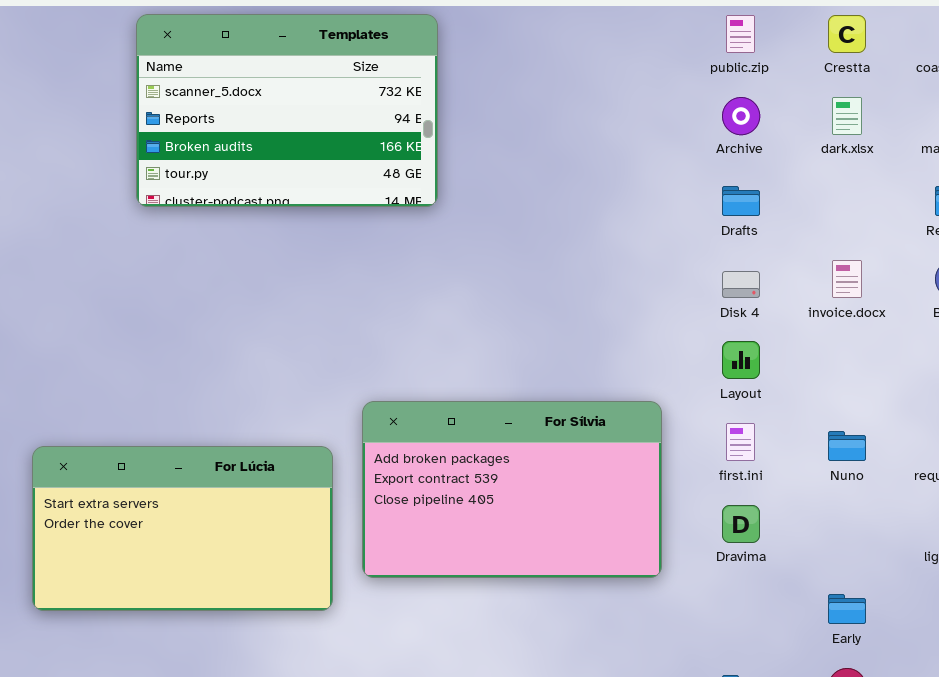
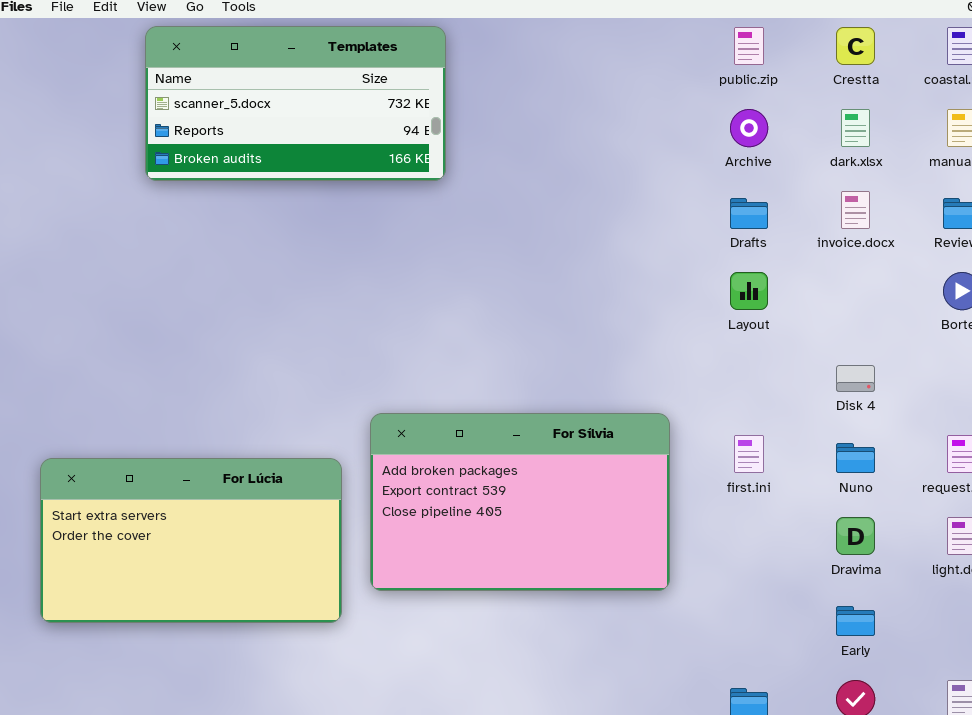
Templates: [136,14,438,207] -> [145,26,446,181], resized
invoice.docx: [832,260,862,298] -> [841,191,870,229], moved
Disk 4: [722,271,760,298] -> [836,365,875,392], moved
Layout: [722,341,760,379] -> [730,272,768,310], moved
Dravima: [722,505,760,543] -> [836,517,875,555], moved

